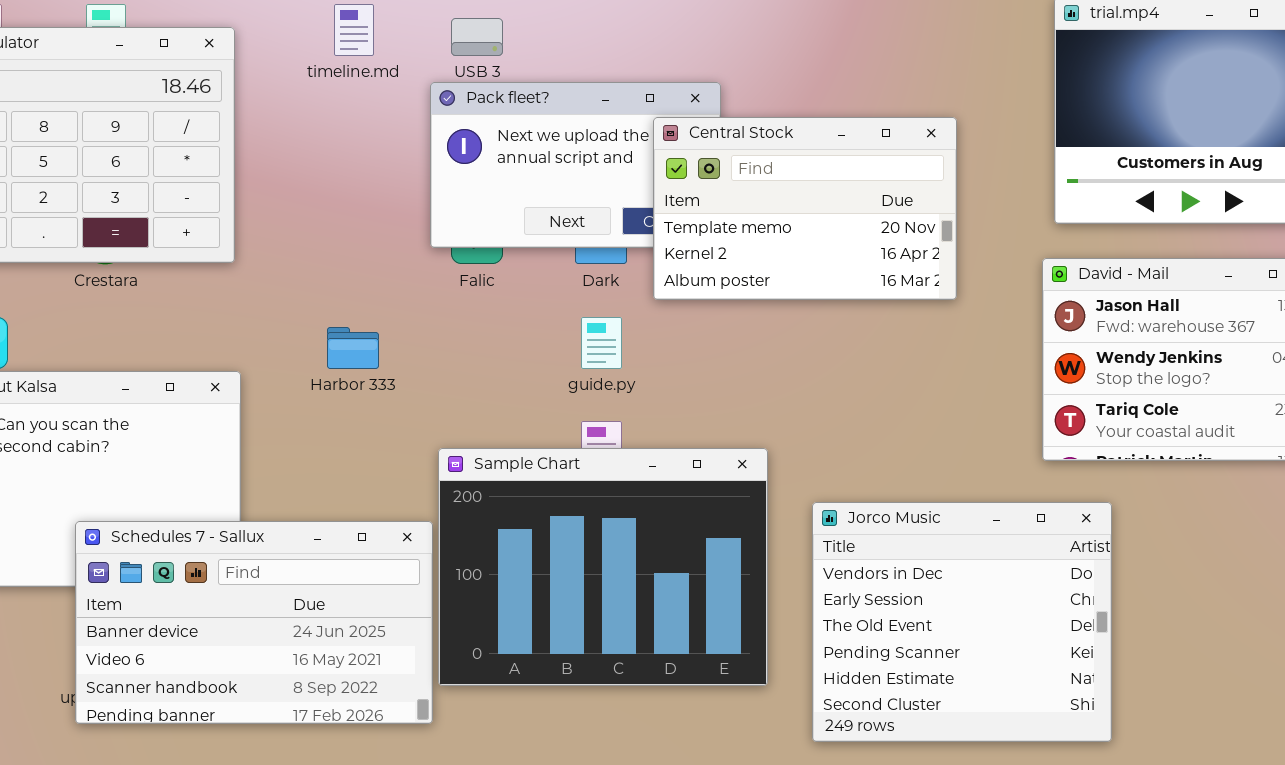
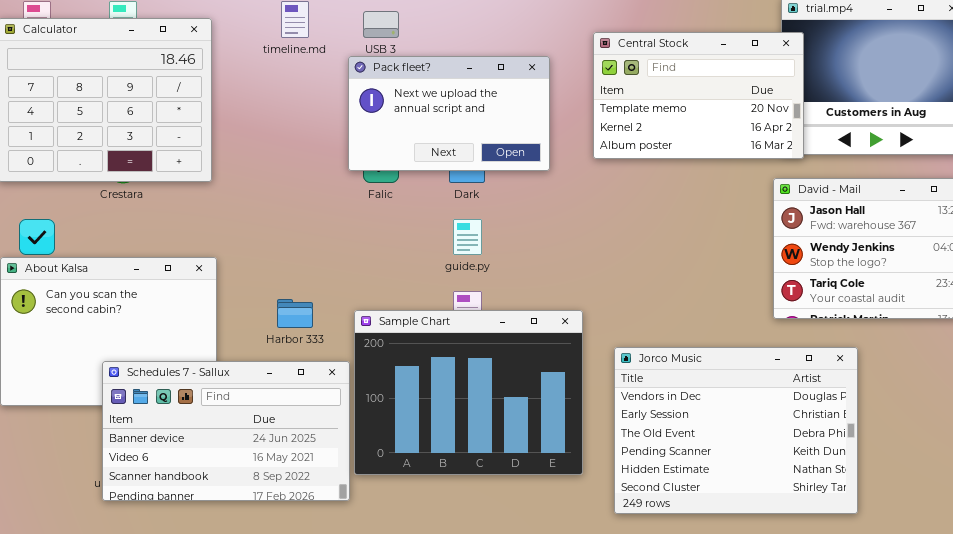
Central Stock: [653,117,957,300] -> [593,32,804,159], moved
Harbor 333: [327,327,379,369] -> [277,299,313,328], moved
Jorco Music: [812,502,1112,742] -> [614,347,858,514], resized

